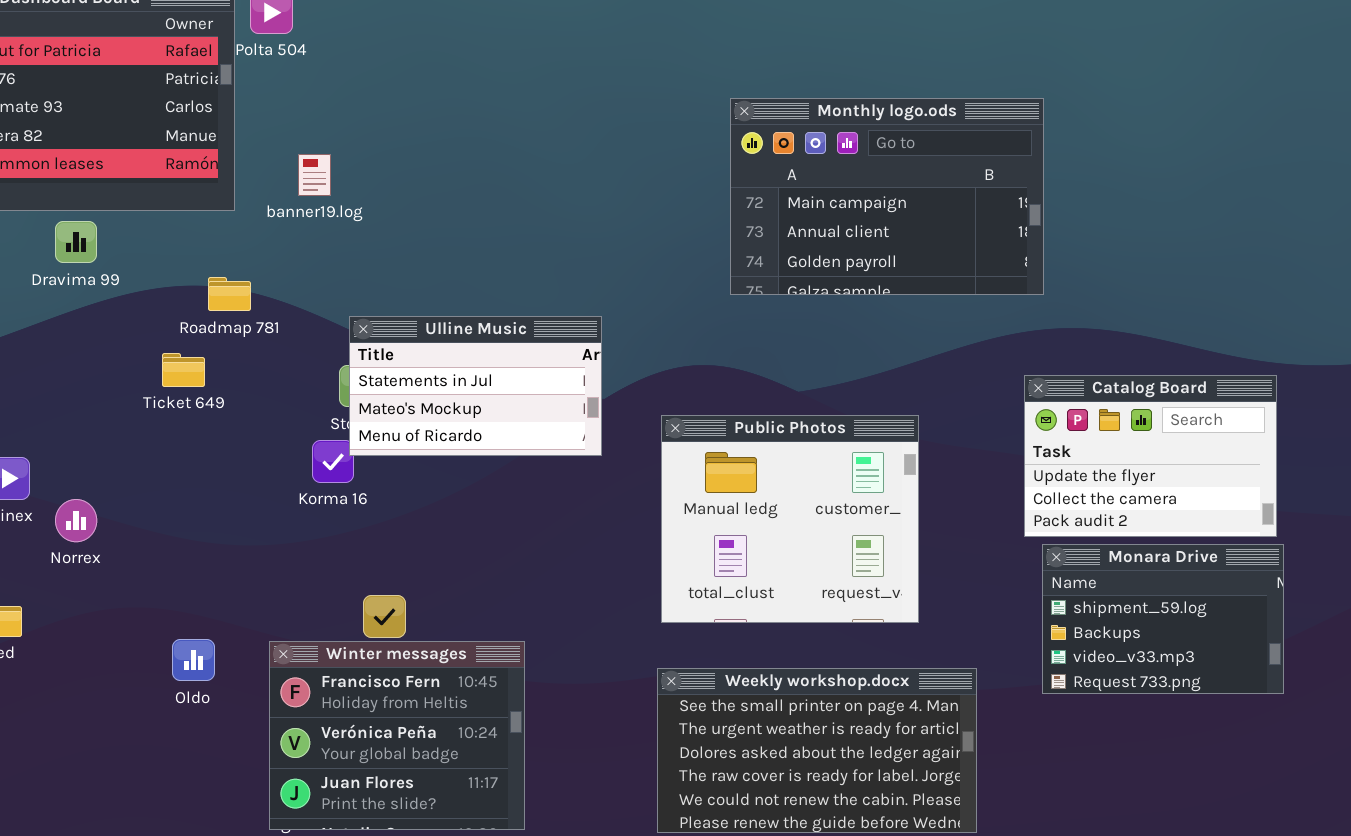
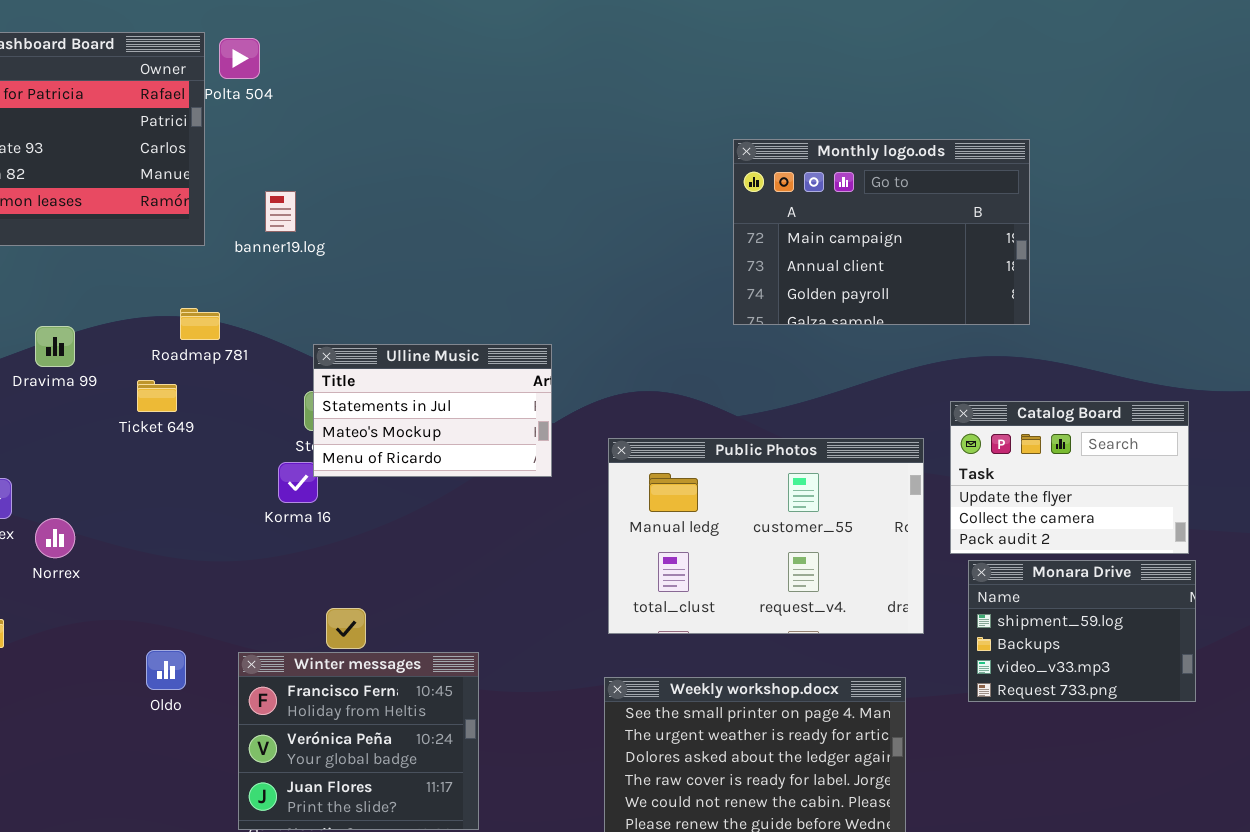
Monthly logo.ods: [730,98,1044,295] -> [733,139,1030,325], moved
Dravima 99: [55,221,97,263] -> [35,326,75,367], moved
Public Photos: [661,415,919,623] -> [608,438,924,634], resized

